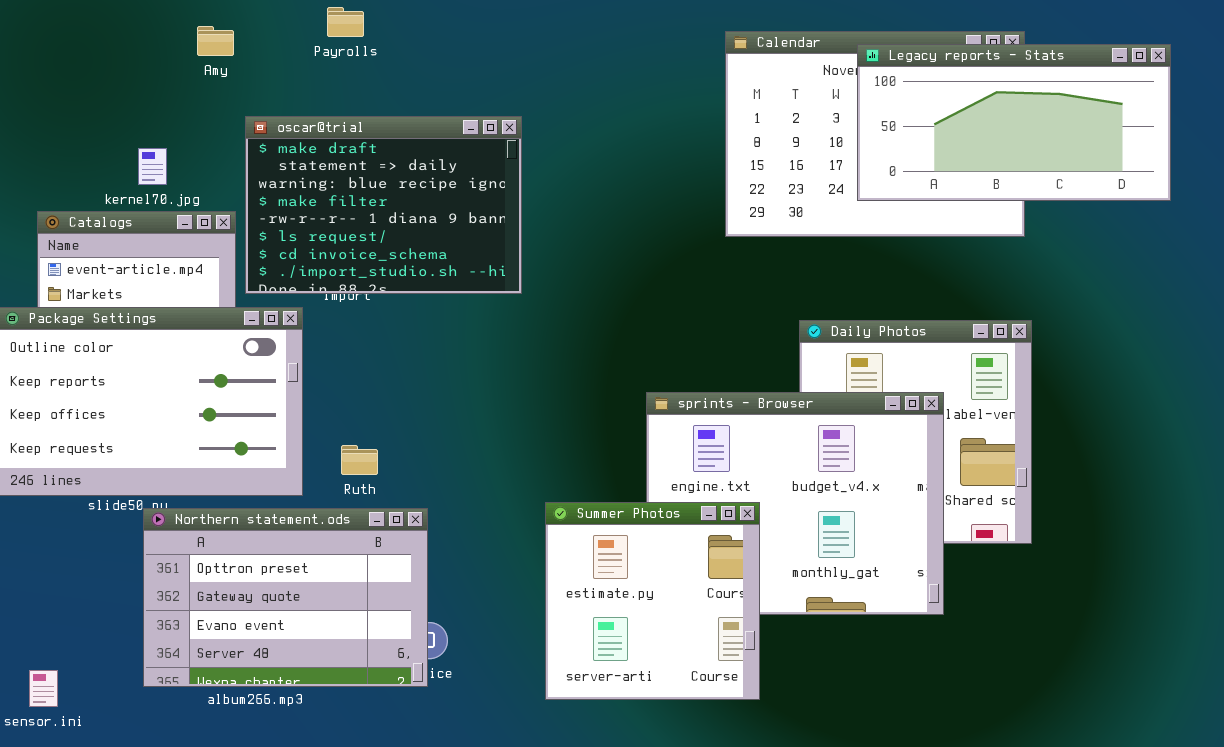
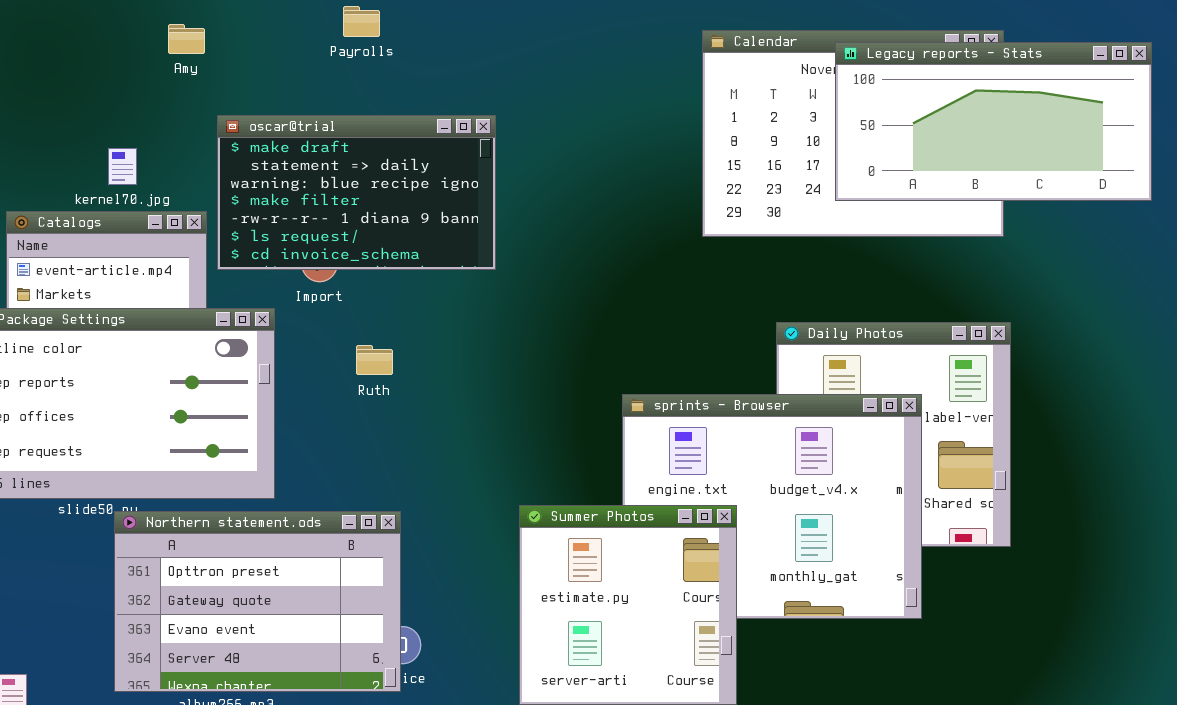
Payrolls: [327,7,364,37] -> [343,6,380,37], moved
oscar@trial: [245,116,522,294] -> [217,115,496,270], resized
Ruth: [341,445,378,475] -> [356,345,393,375], moved

